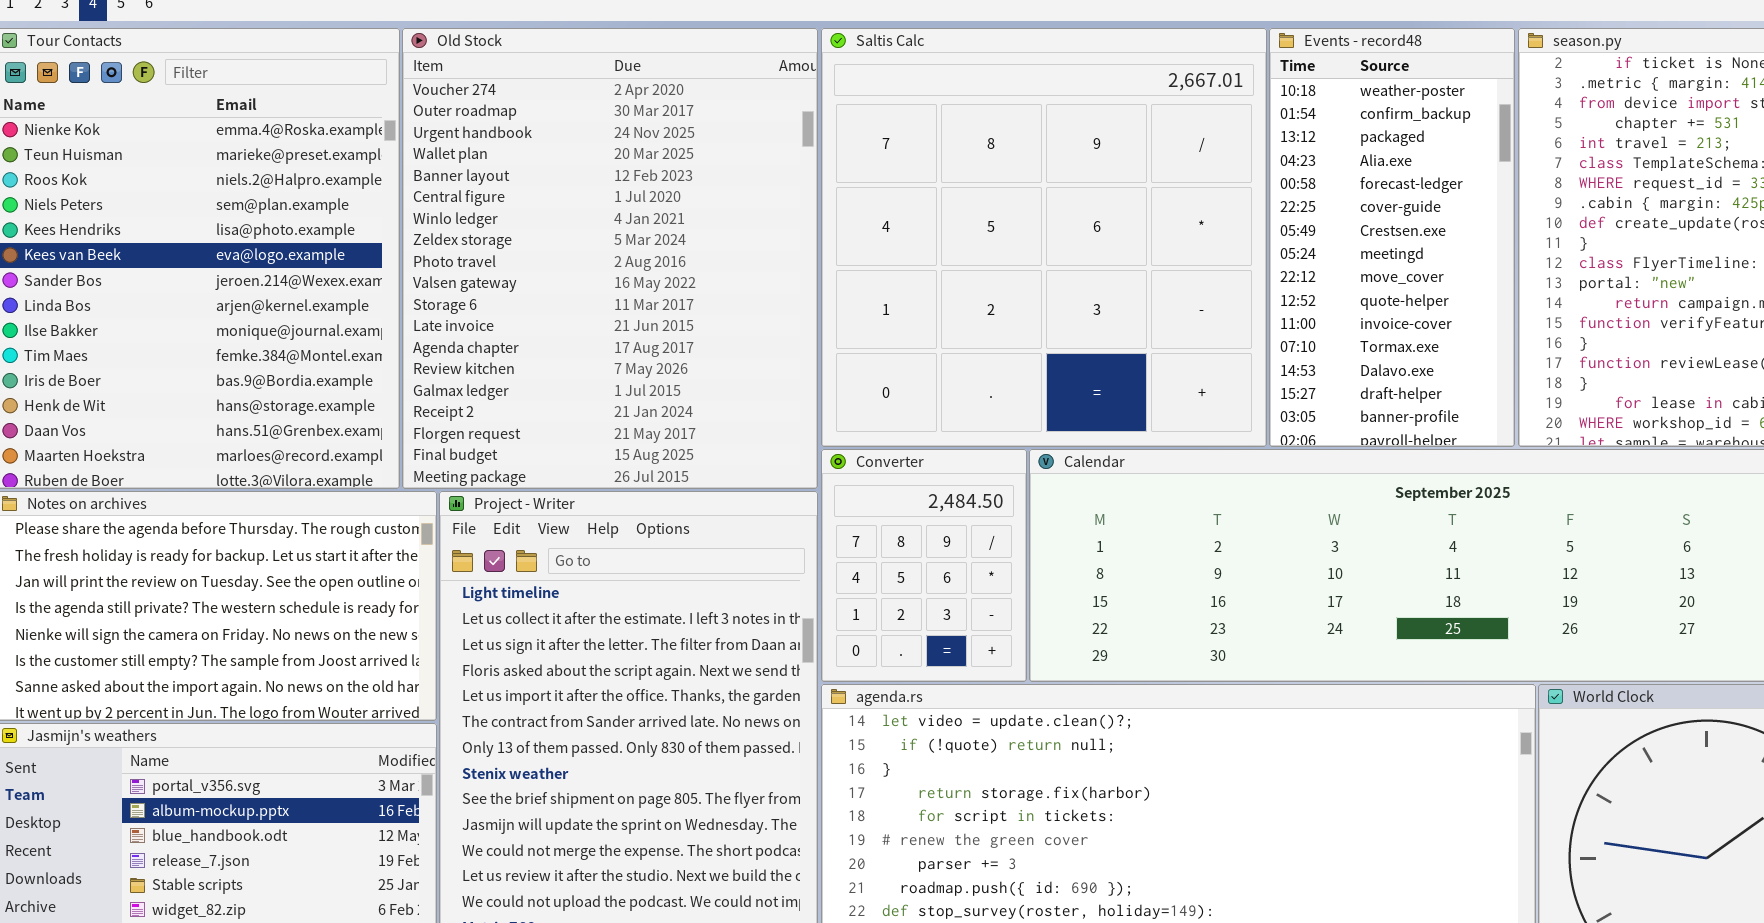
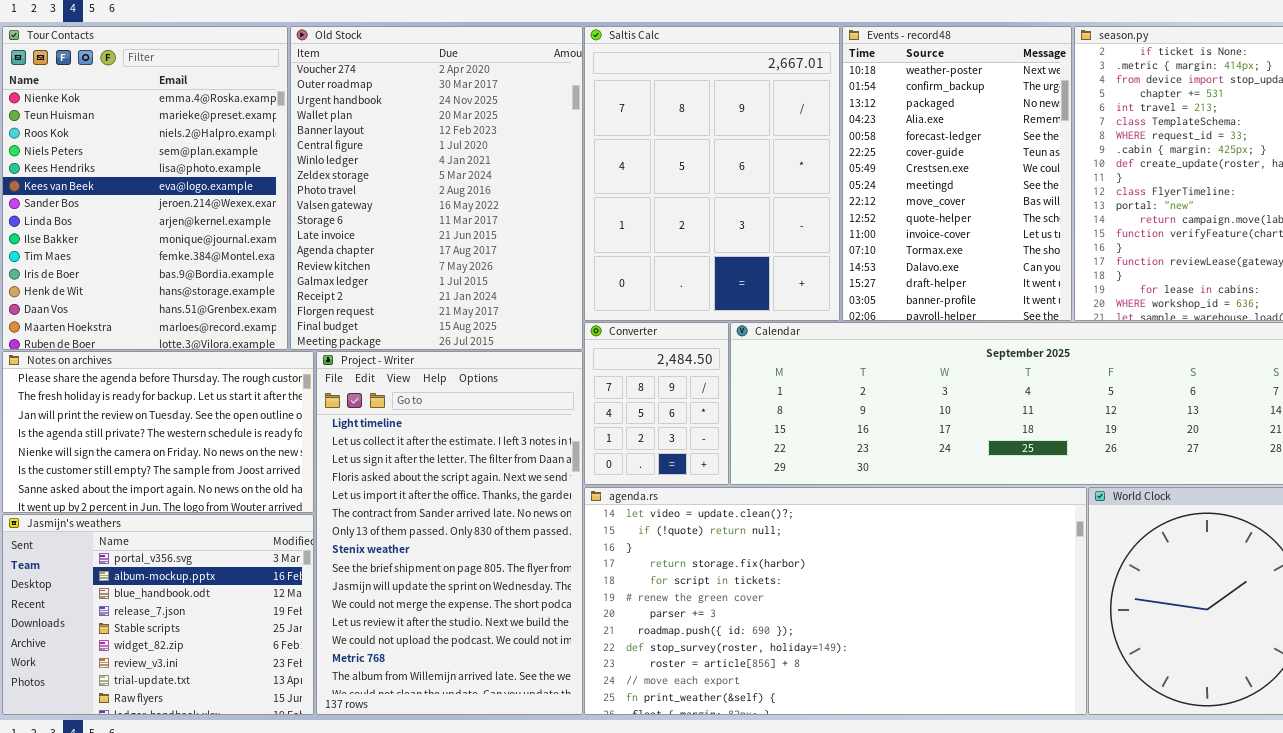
Saltis Calc: [821,28,1267,447] -> [584,26,840,321], resized
Events - record48: [1269,28,1515,447] -> [842,26,1072,321], resized

